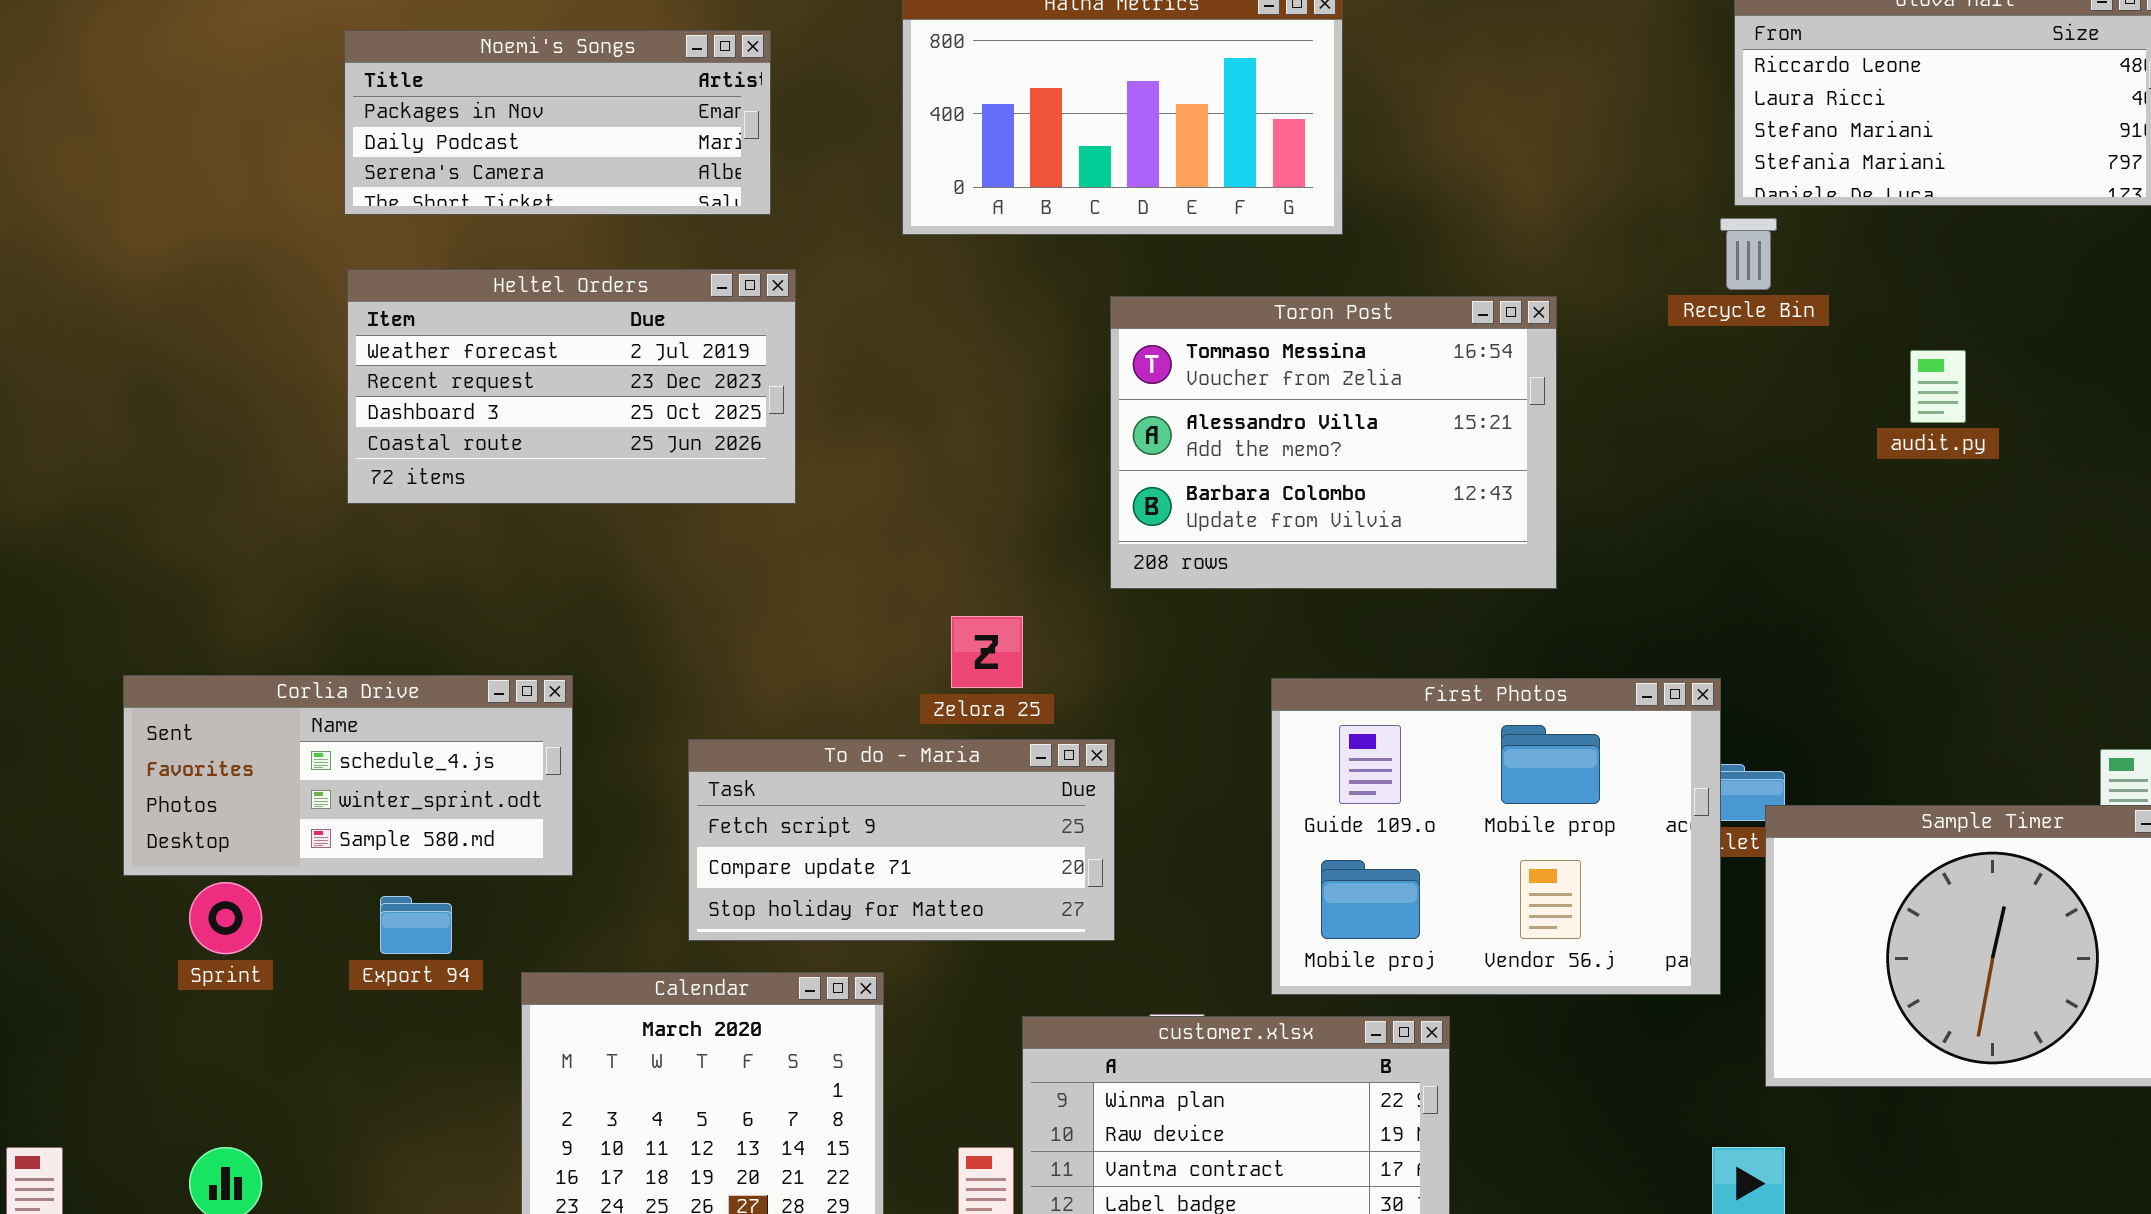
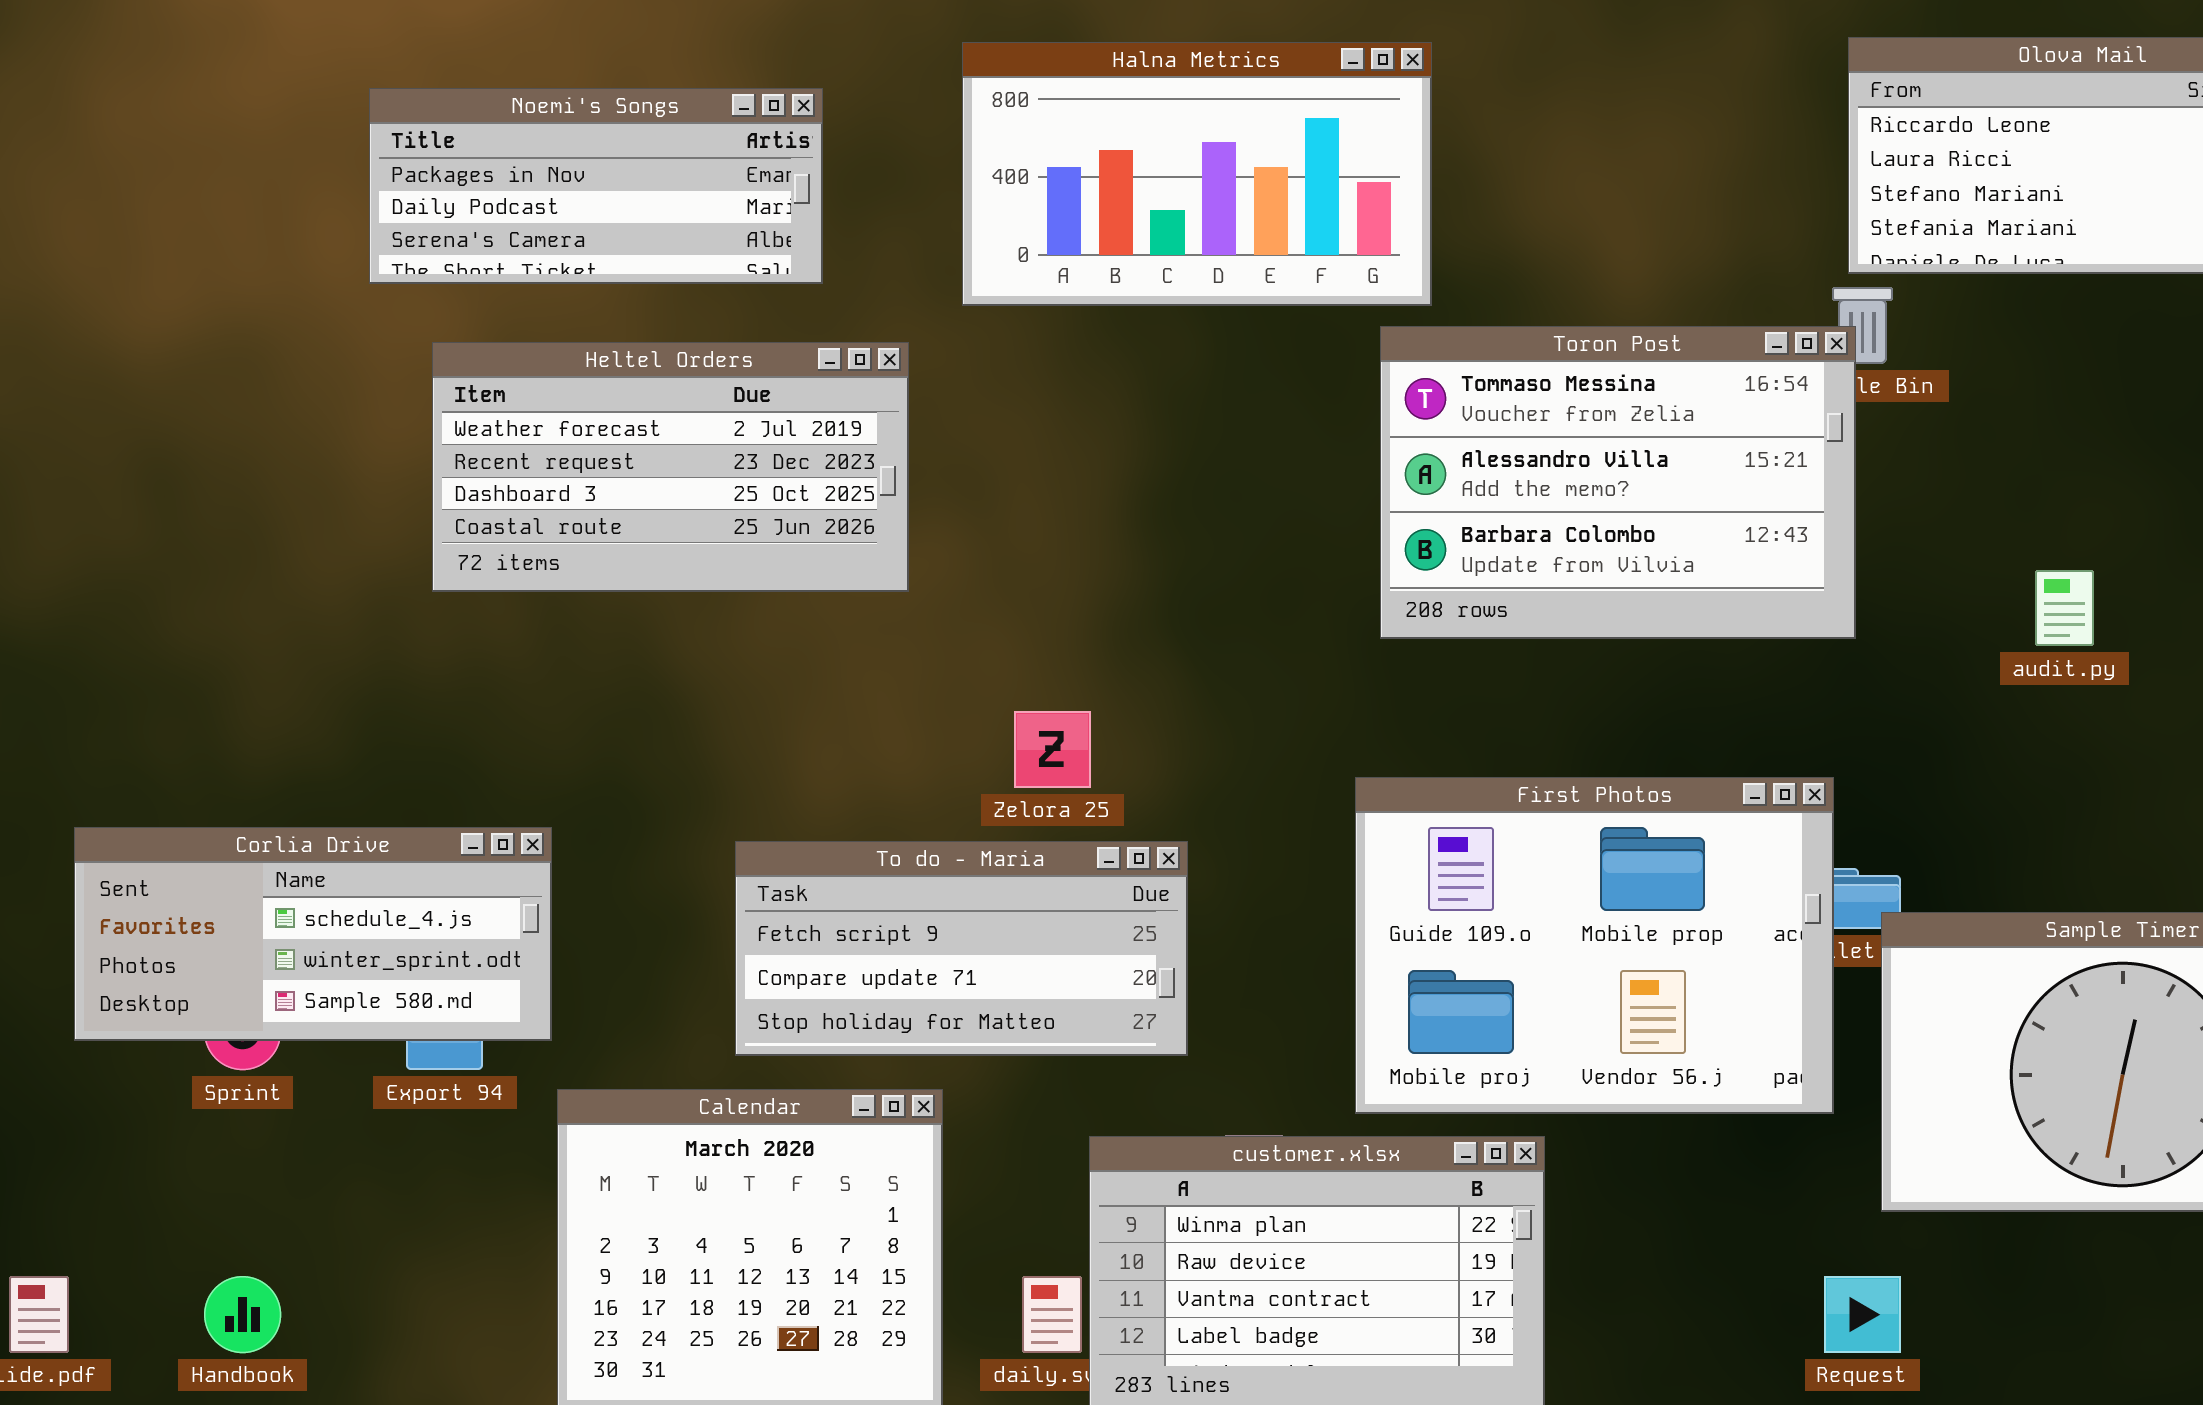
Heltel Orders: [347,269,796,504] -> [432,342,909,592], moved
Toron Post: [1110,296,1557,589] -> [1380,326,1856,639], moved
audit.py: [1910,350,1966,423] -> [2035,570,2094,646], moved
Corlia Drive: [123,675,573,876] -> [74,827,552,1041], moved

